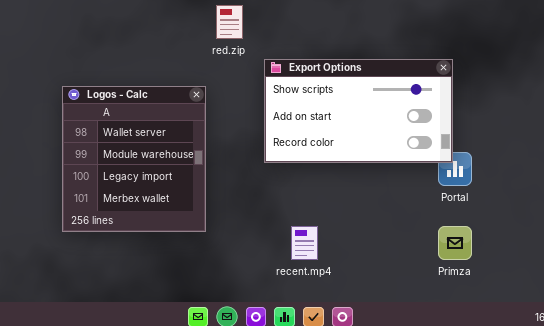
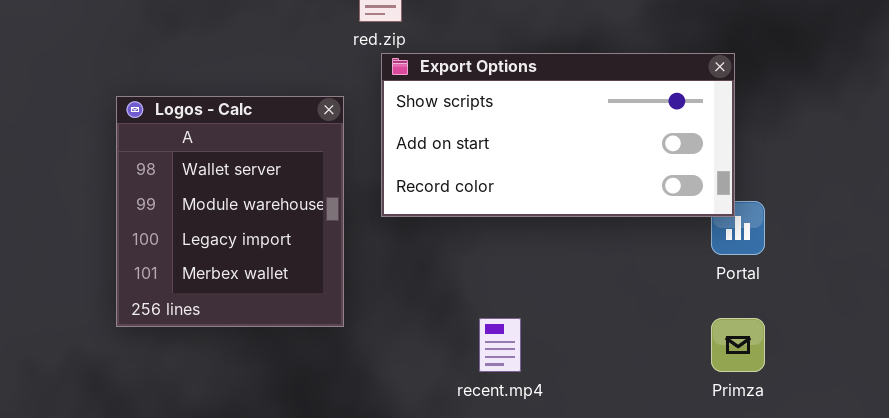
Export Options: [264,59,453,163] -> [381,53,735,217], resized

